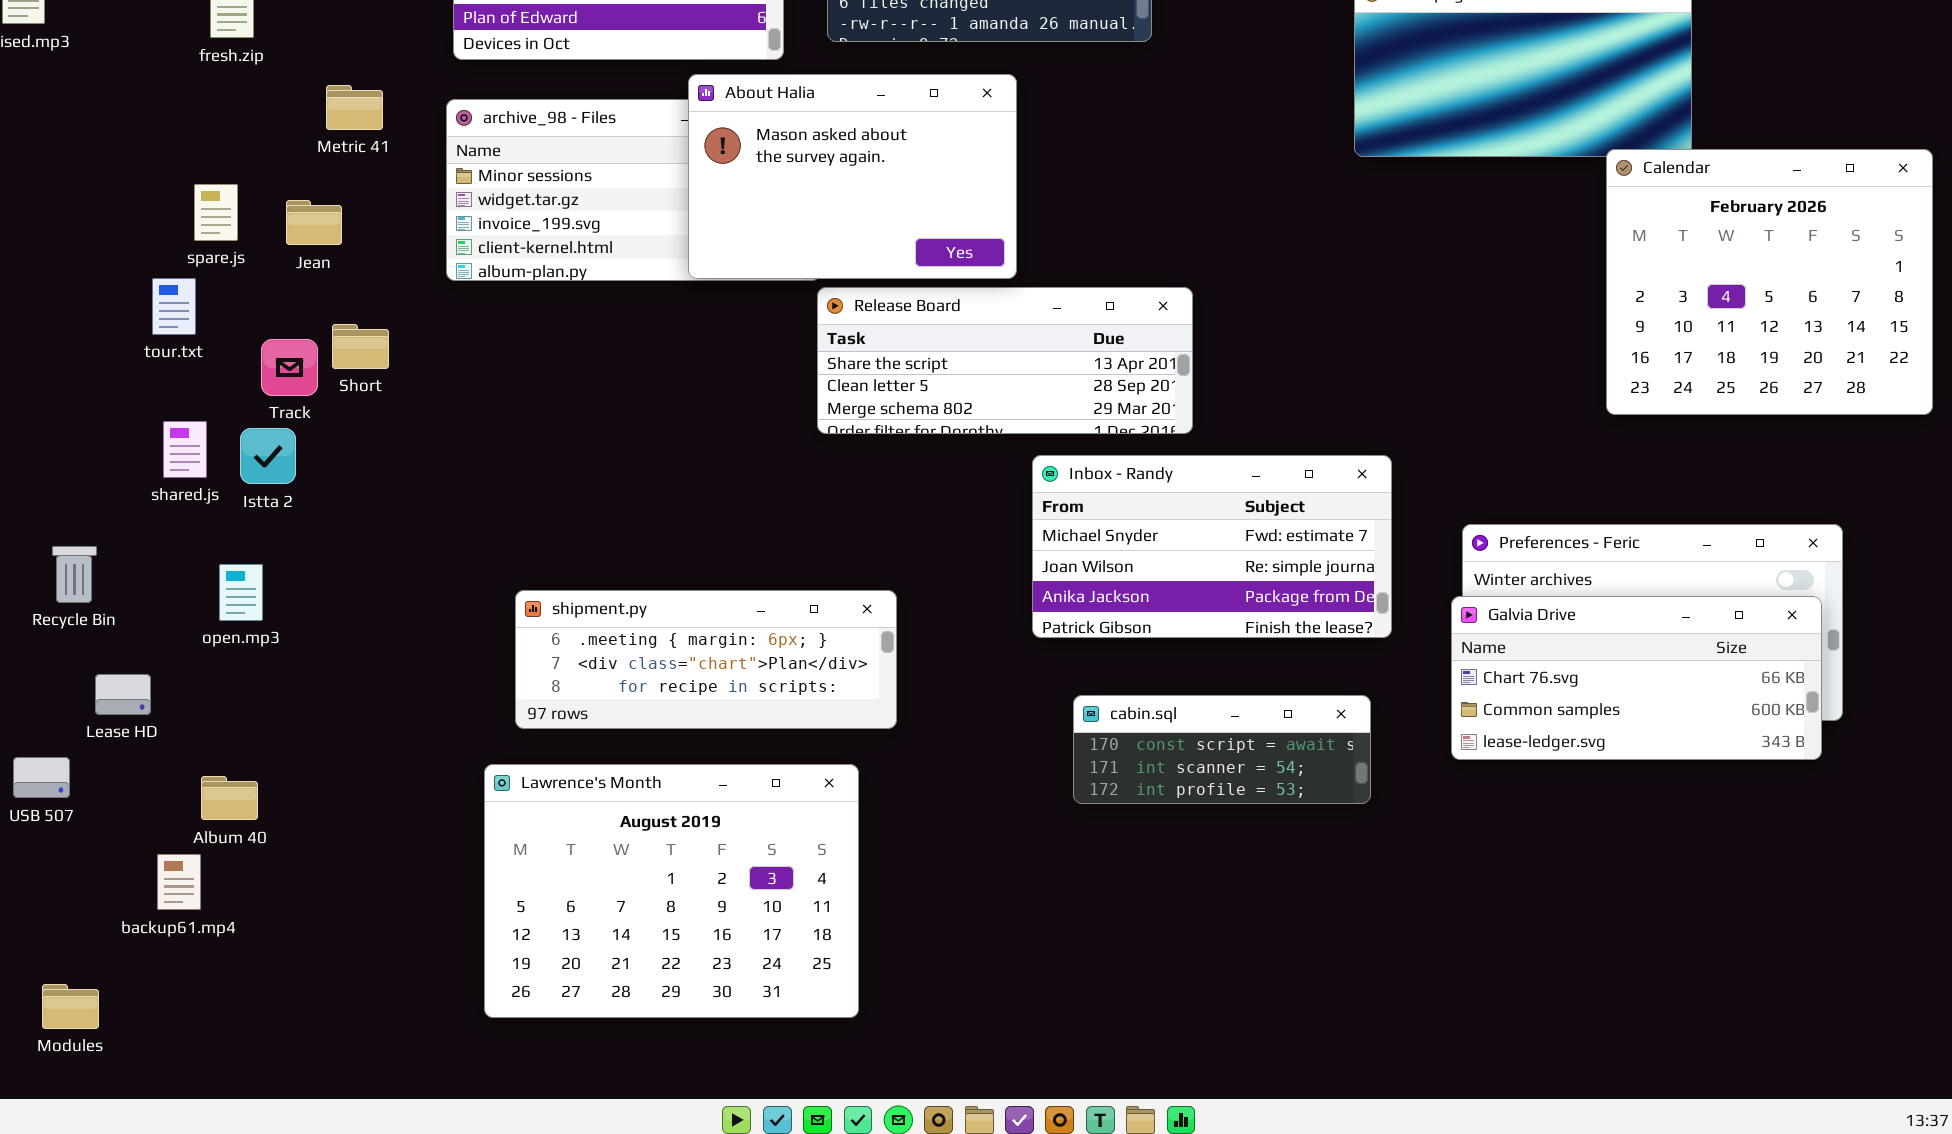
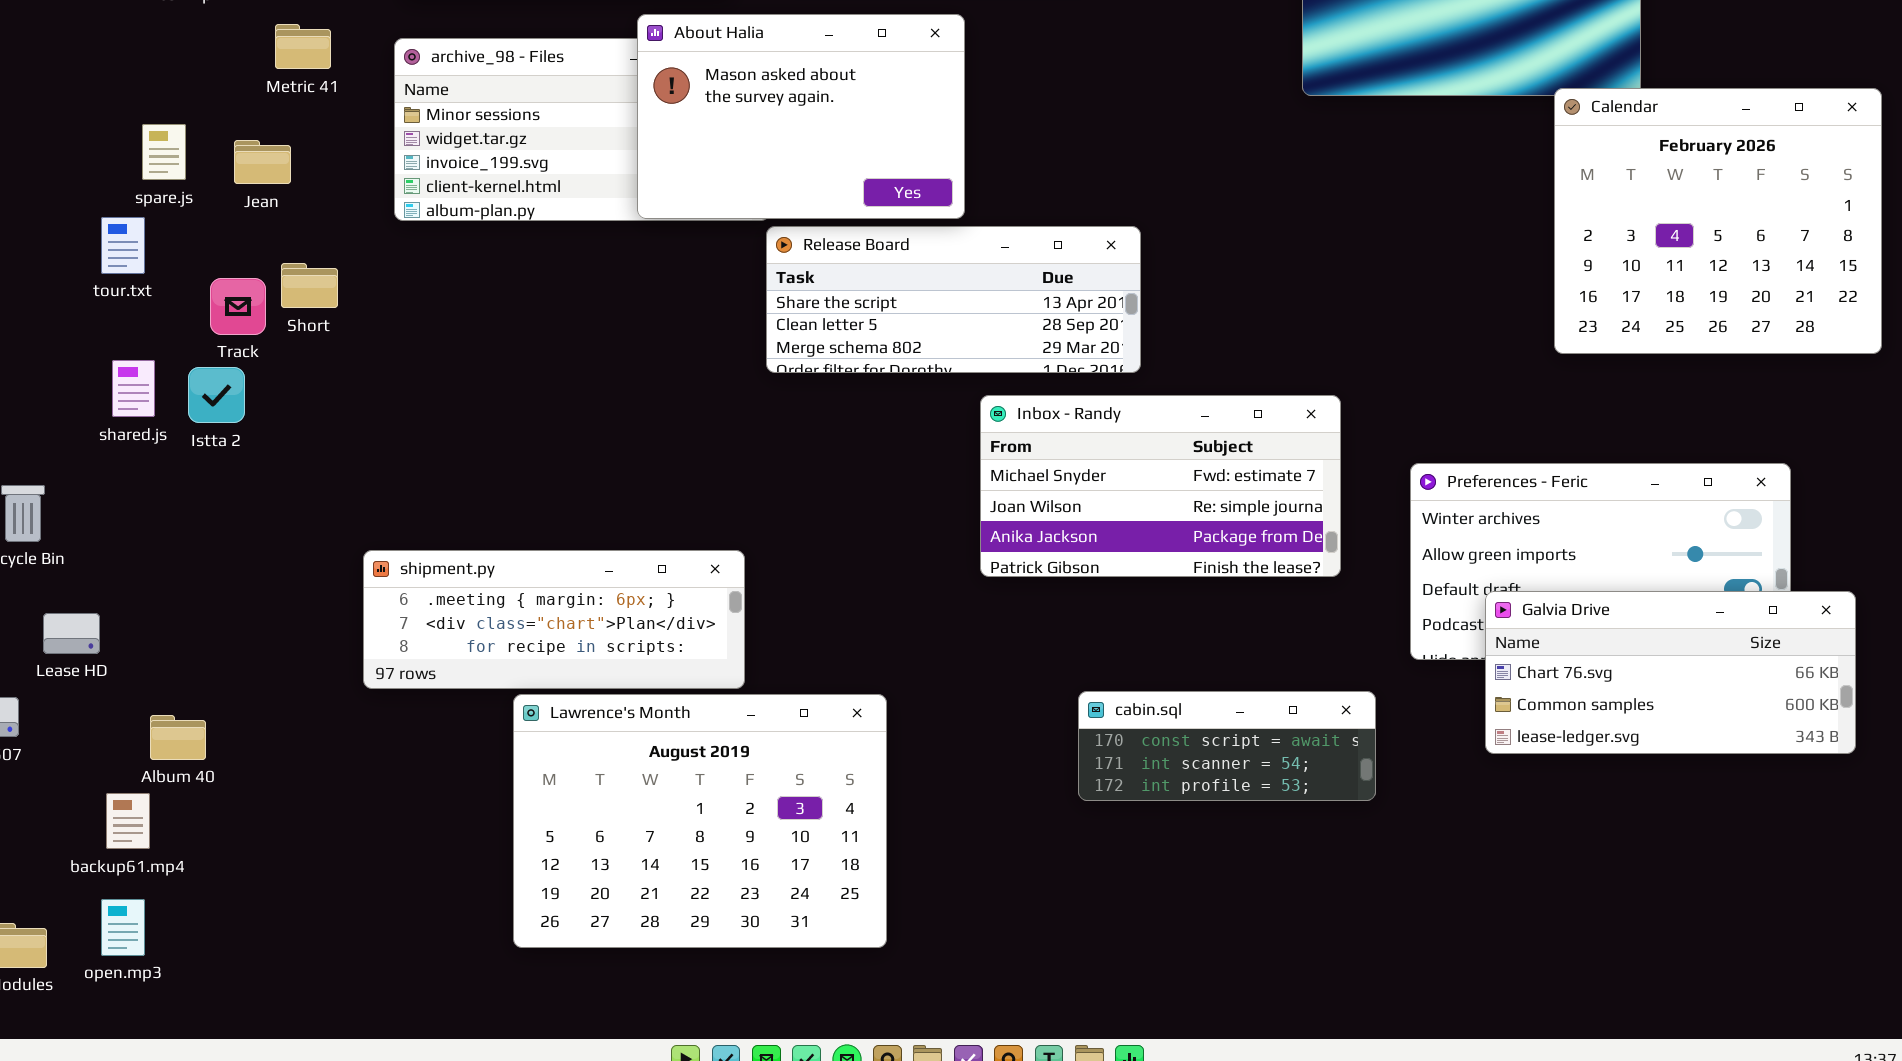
open.mp3: [219,564,263,621] -> [101,899,145,956], moved
shipment.py: [515,590,897,729] -> [363,550,745,689], moved
Galvia Drive: [1451,596,1822,760] -> [1485,591,1856,754], moved
cabin.sql: [1073,695,1371,804] -> [1078,691,1376,801], moved
Lawrence's Month: [484,764,859,1018] -> [513,694,887,948], moved

